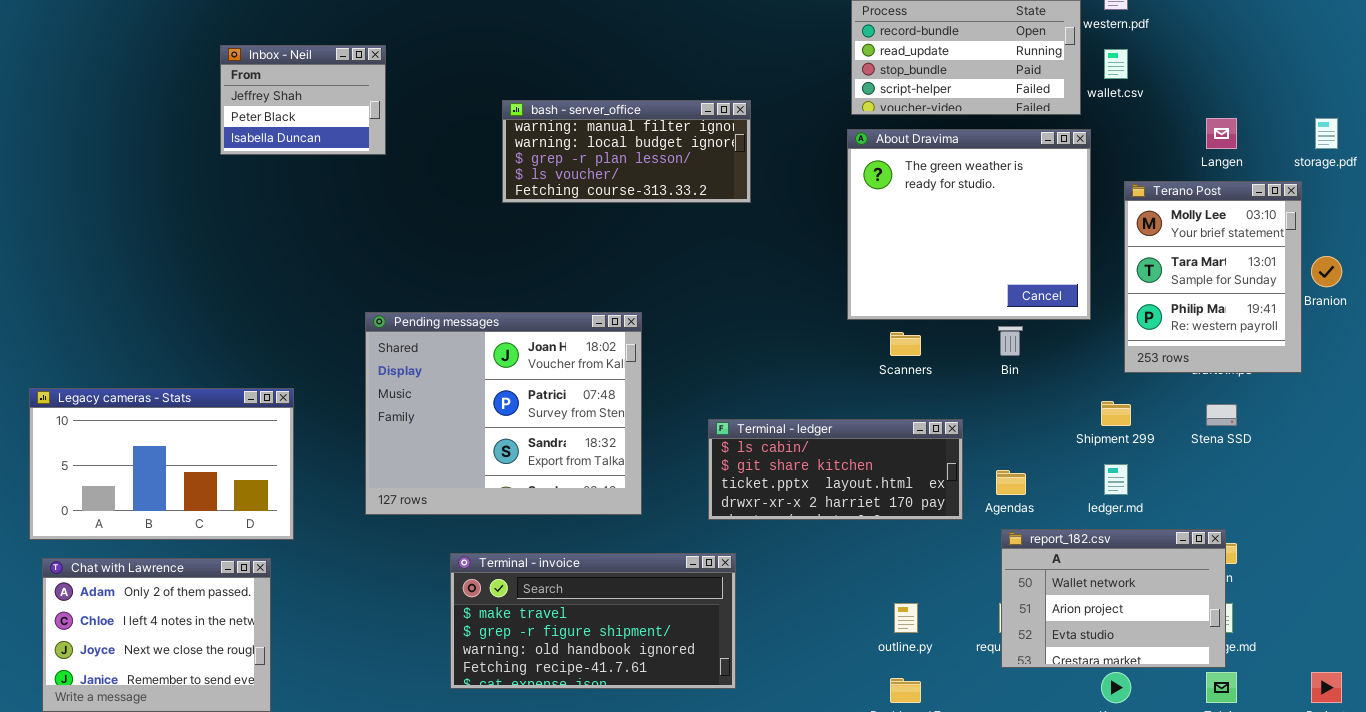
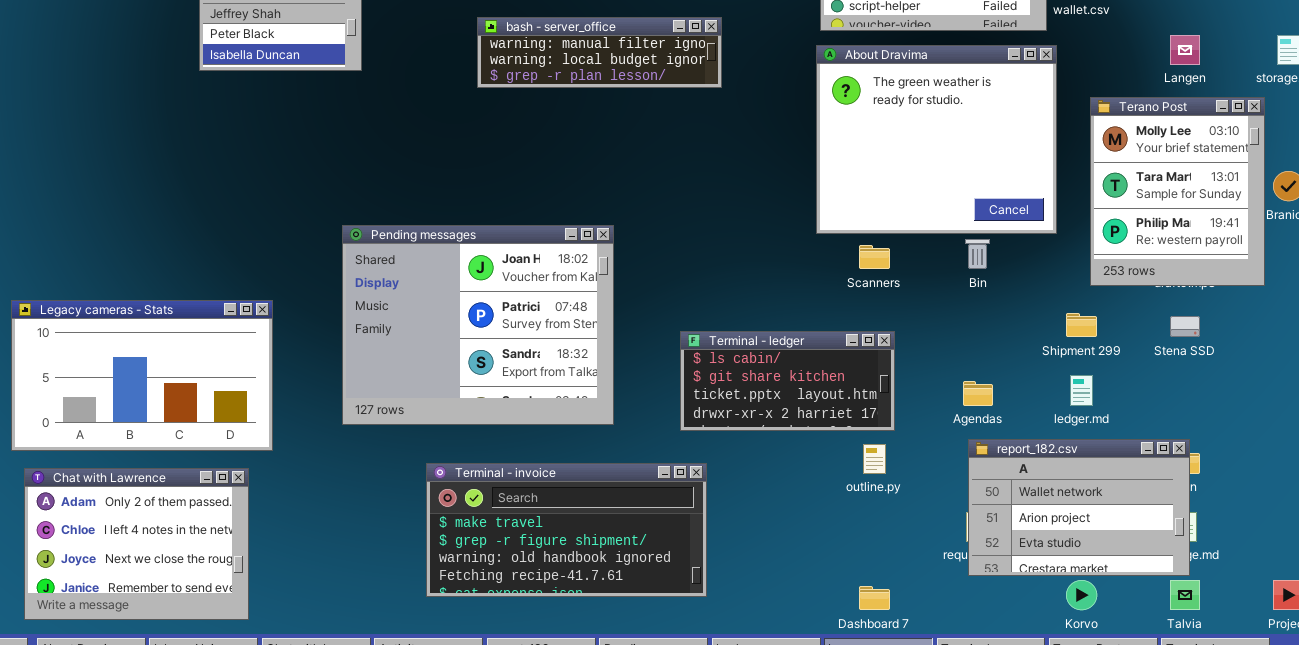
bash - server_office: [502,100,751,203] -> [477,17,722,88], resized
Terminal - ledger: [708,419,963,520] -> [680,331,895,431], resized
outline.py: [894,603,918,633] -> [863,444,886,474], moved

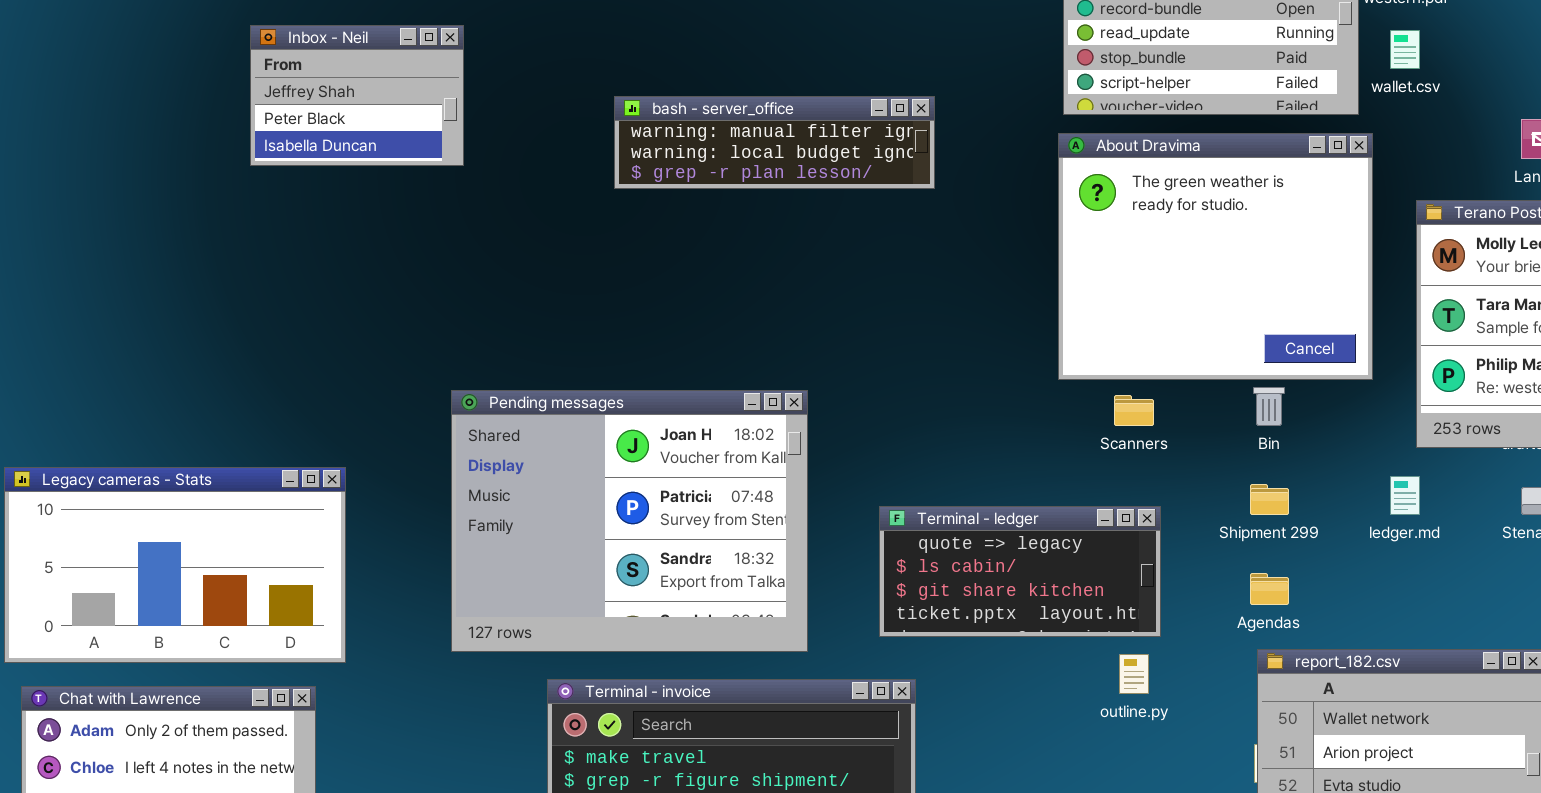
Pending messages: [342,225,614,425] -> [451,390,808,652], moved
Shipment 299: [1066,313,1097,337] -> [1250,484,1289,515], moved
Terminal - ledger: [680,331,895,431] -> [879,506,1161,637], scrolled up 1 row
ledger.md: [1070,375,1093,406] -> [1390,476,1420,515], moved

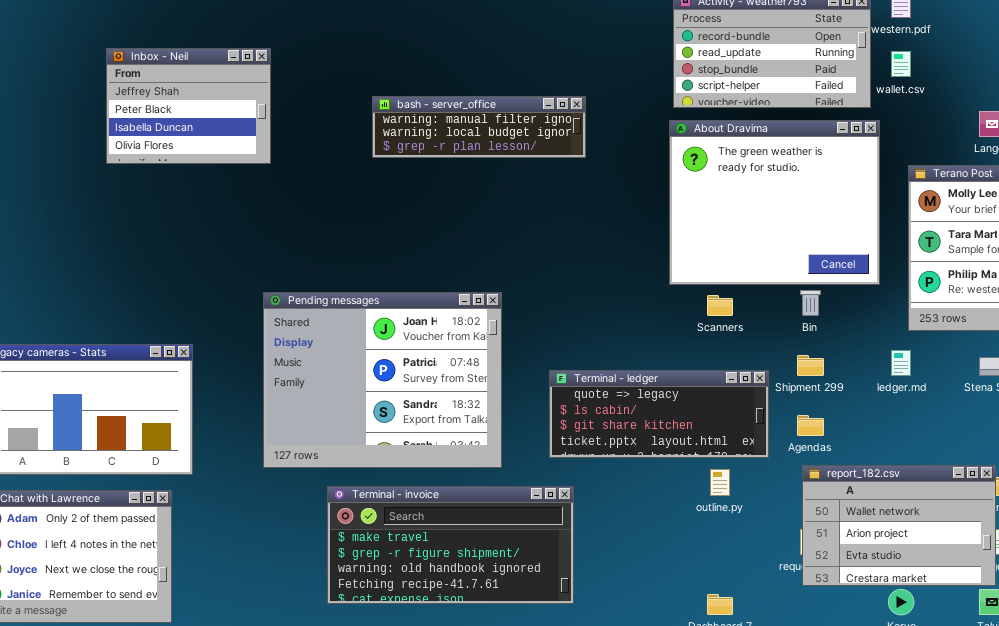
Inbox - Neil: [250,25,464,166] -> [106,48,271,164], resized
Terminal - ledger: [879,506,1161,637] -> [549,370,769,458], resized

